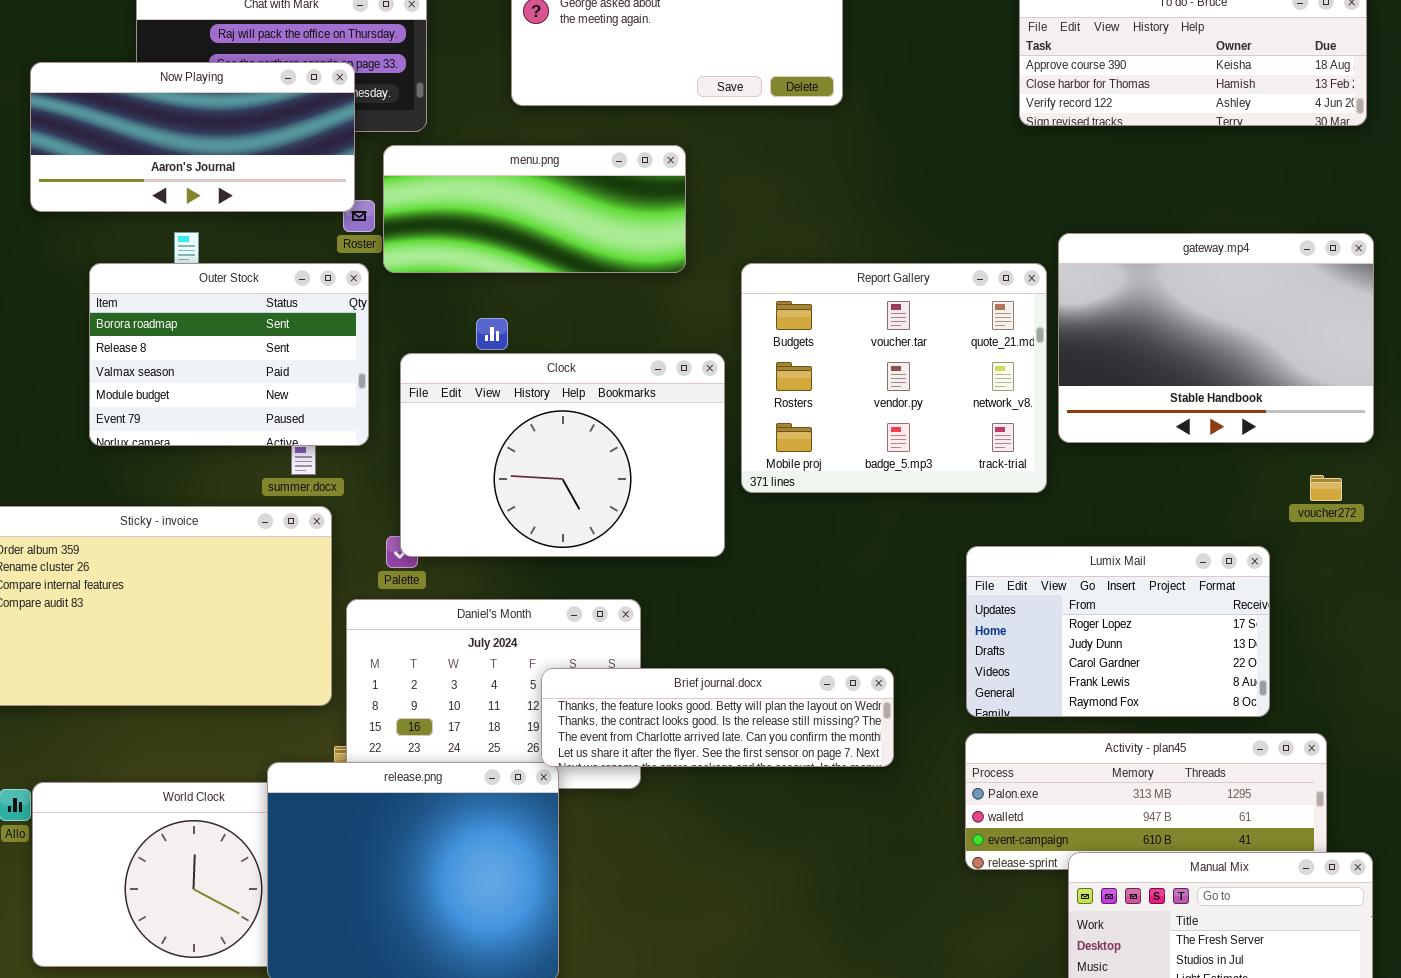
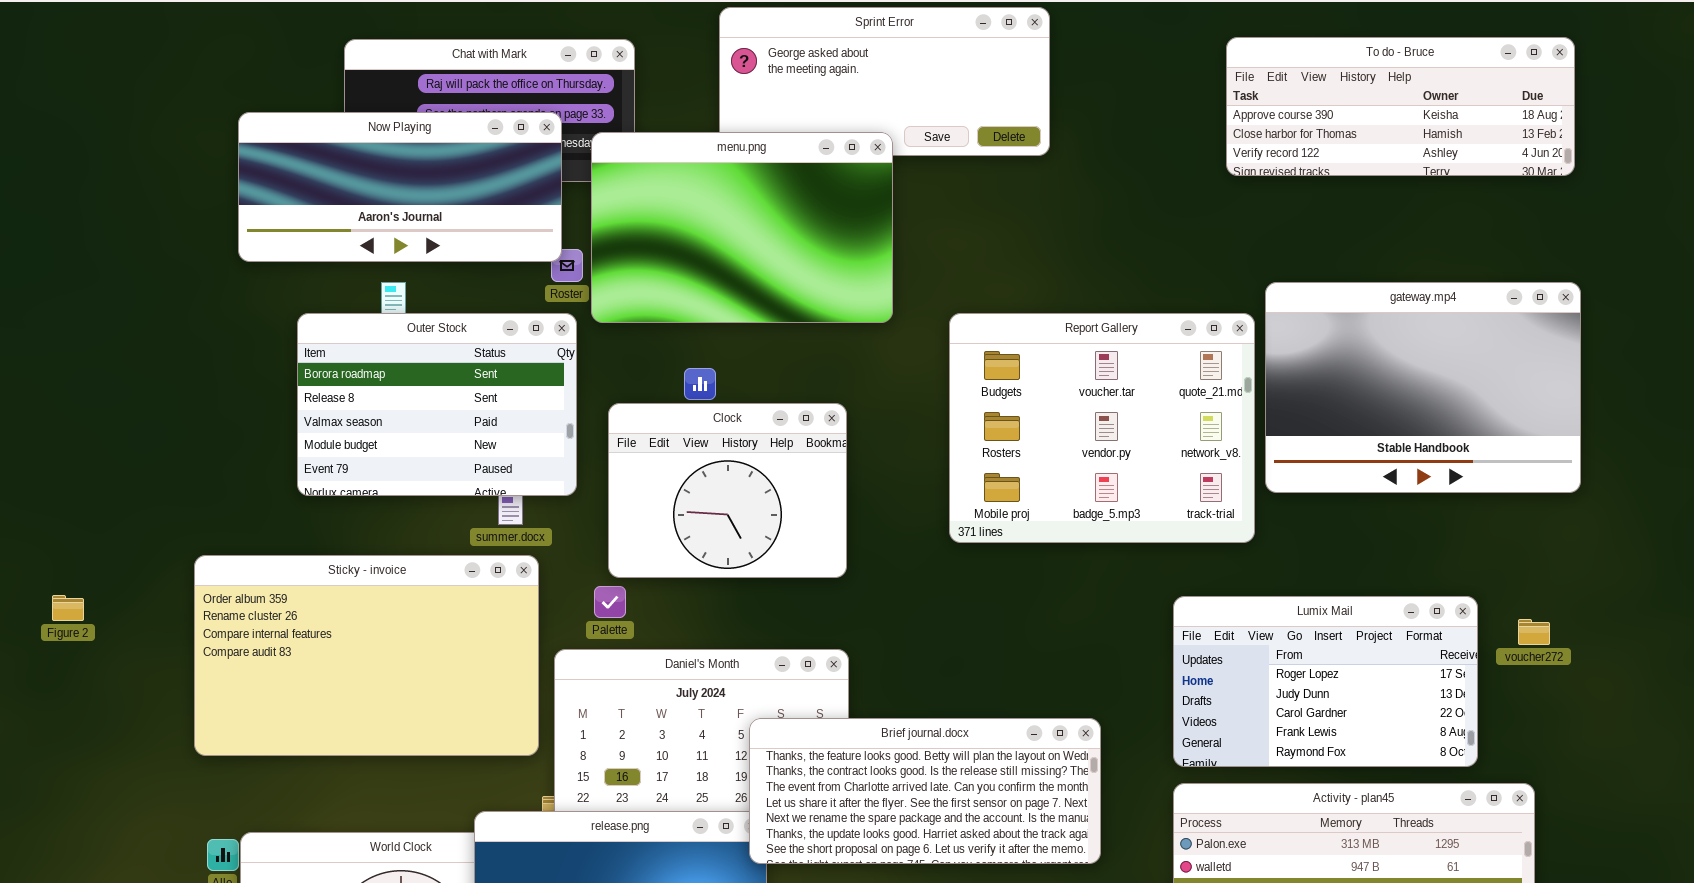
menu.png: [383,145,686,273] -> [591,132,893,323], resized
Clock: [400,353,725,557] -> [608,403,847,578], resized
voucher272: [1310,475,1342,501] -> [1518,619,1550,645], moved
Brief journal.docx: [541,668,894,767] -> [749,718,1101,864], resized

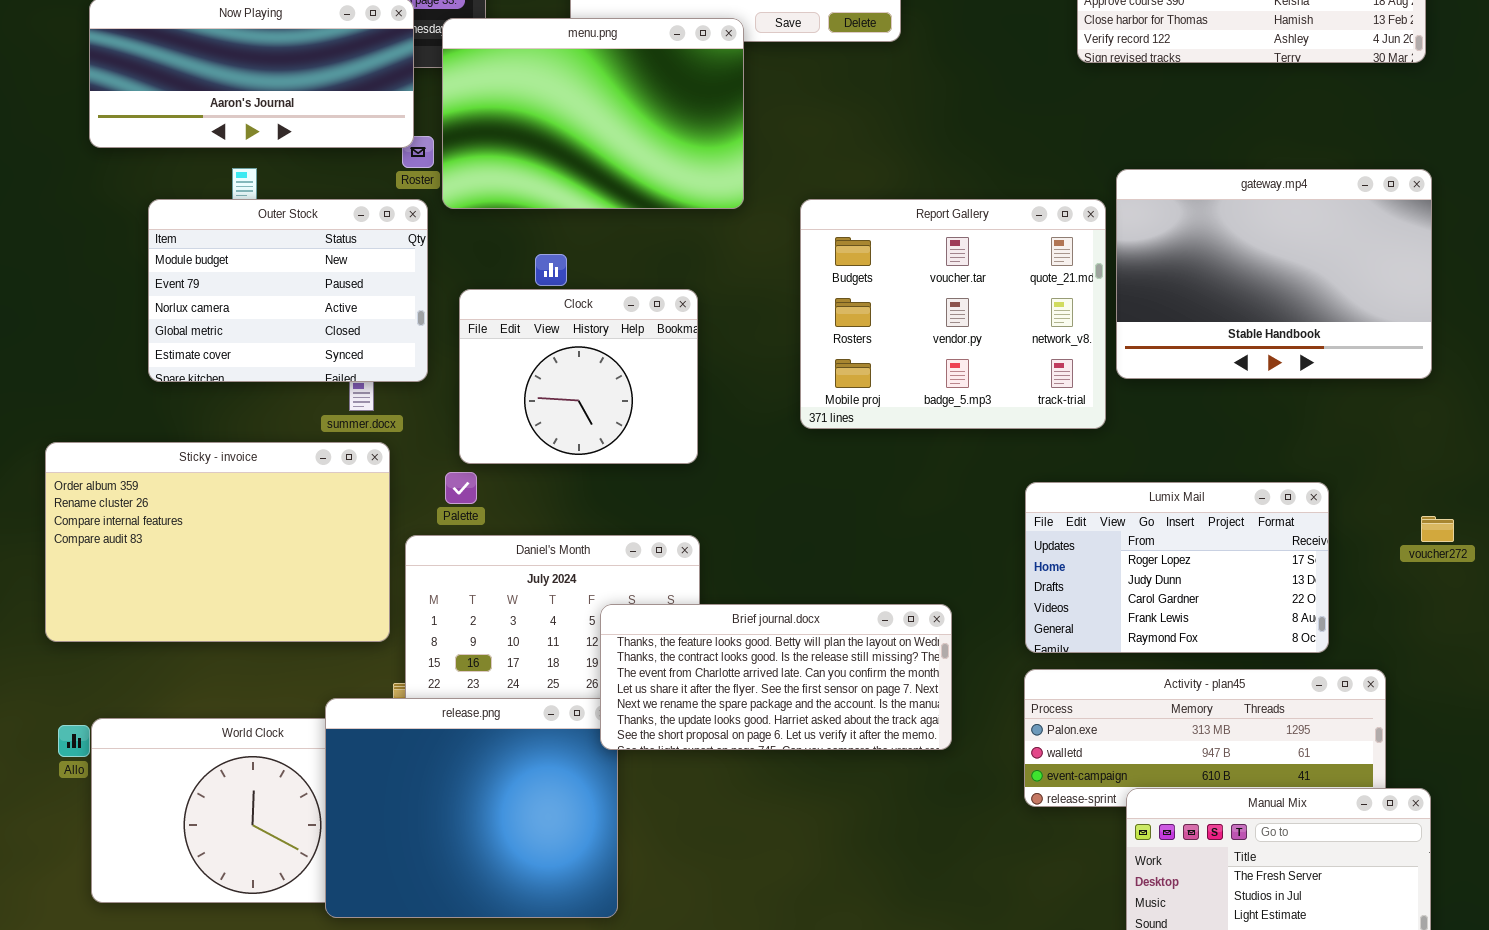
Outer Stock: [297,313,577,496] -> [148,199,428,382], scrolled down 3 rows
voucher272: [1518,619,1550,645] -> [1421,516,1454,542], moved

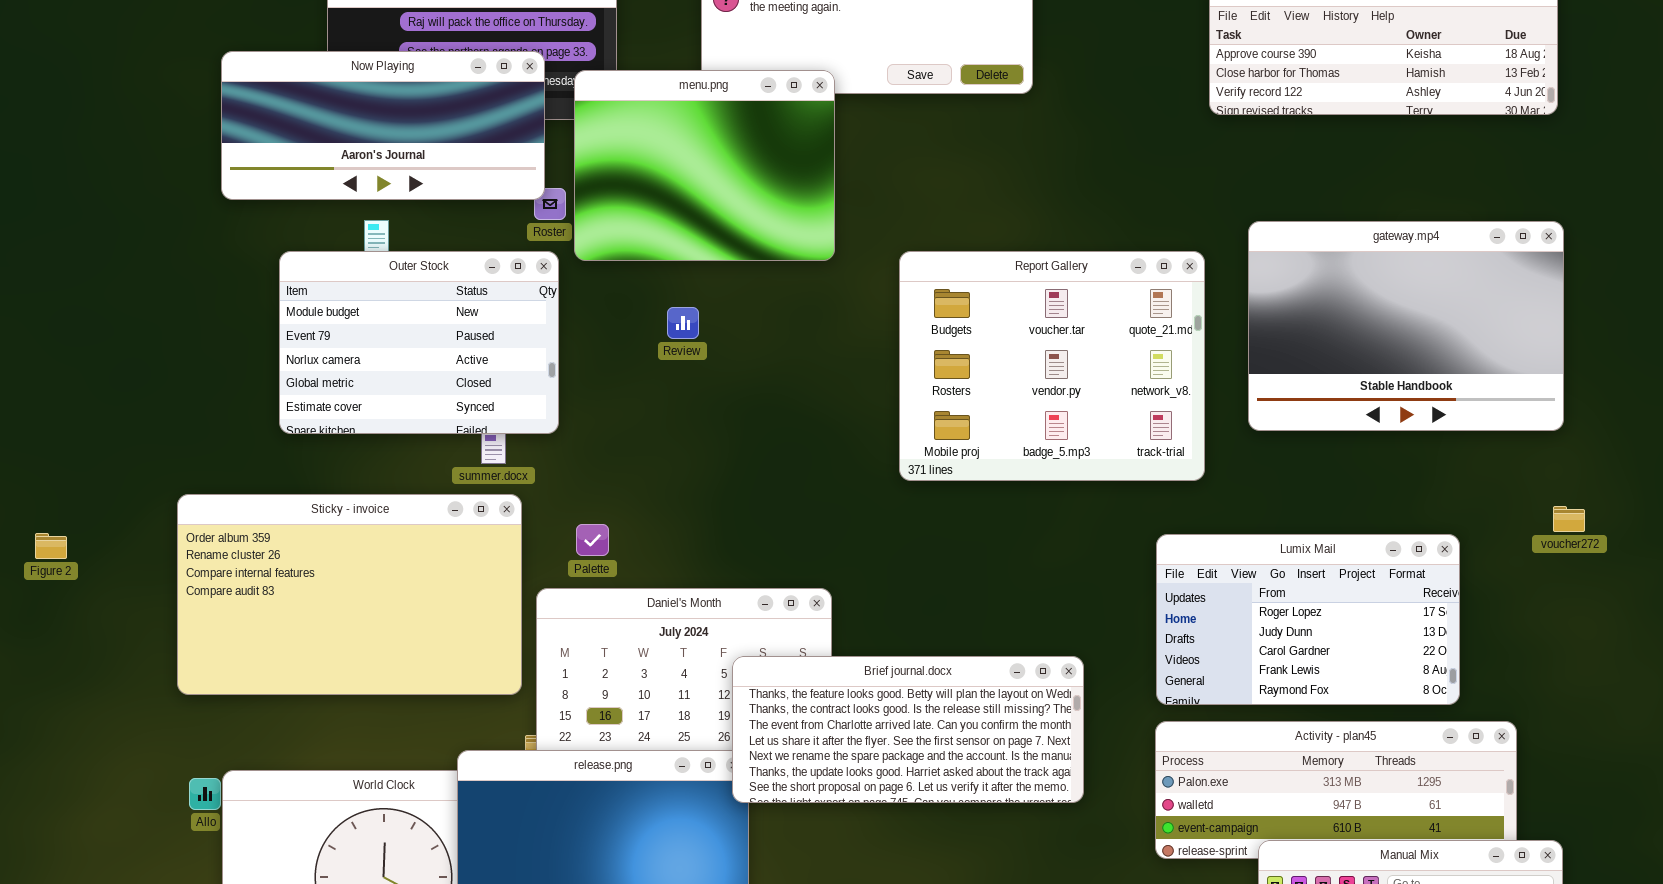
menu.png: [442,18,744,209] -> [574,70,835,261], resized
Report Gallery: [800,199,1106,429] -> [899,251,1205,481], moved
Clock: [459,289,698,464] -> none, closed
voucher272: [1421,516,1454,542] -> [1553,506,1585,532], moved

